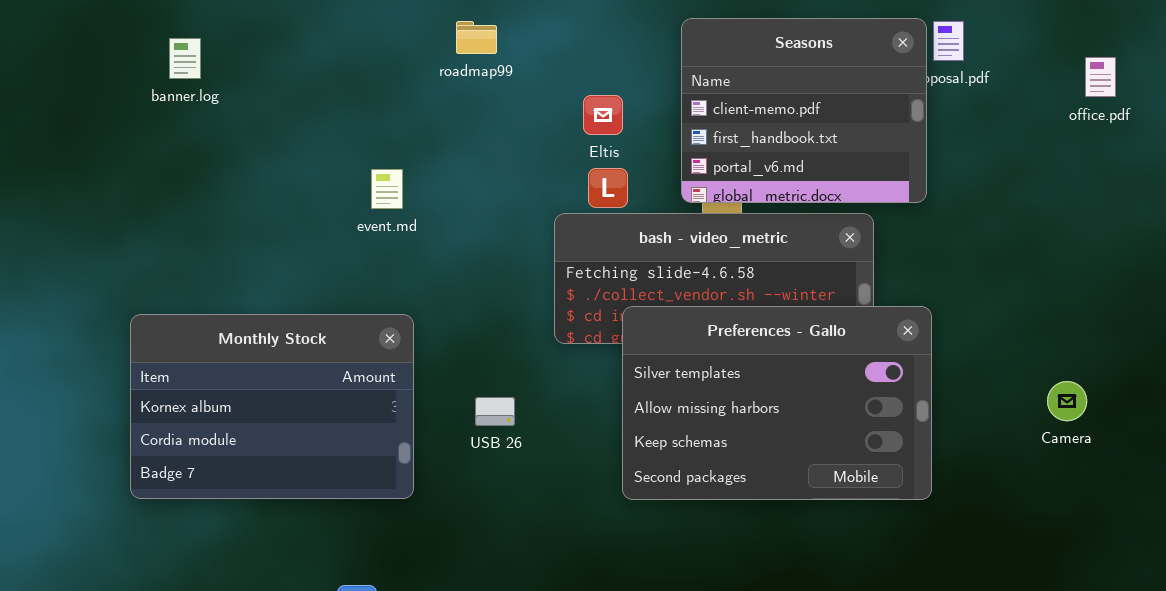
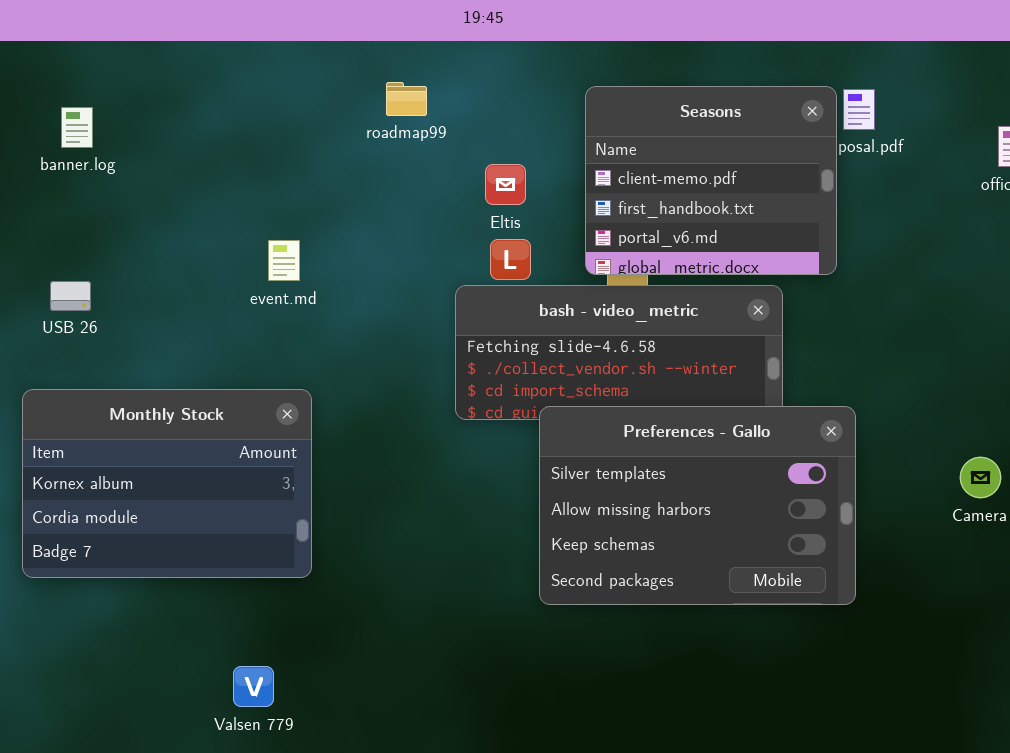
roadmap99: [456,21,497,54] -> [386,82,427,116], moved
Preferences - Gallo: [622,306,932,500] -> [539,406,856,605], moved
USB 26: [475,397,515,426] -> [50,281,91,311], moved

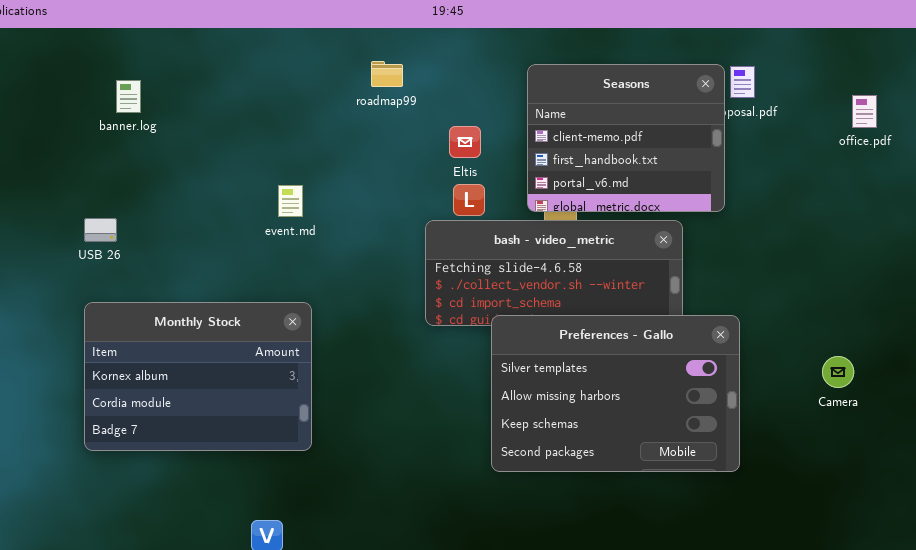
USB 26: [50,281,91,311] -> [84,218,117,242], moved

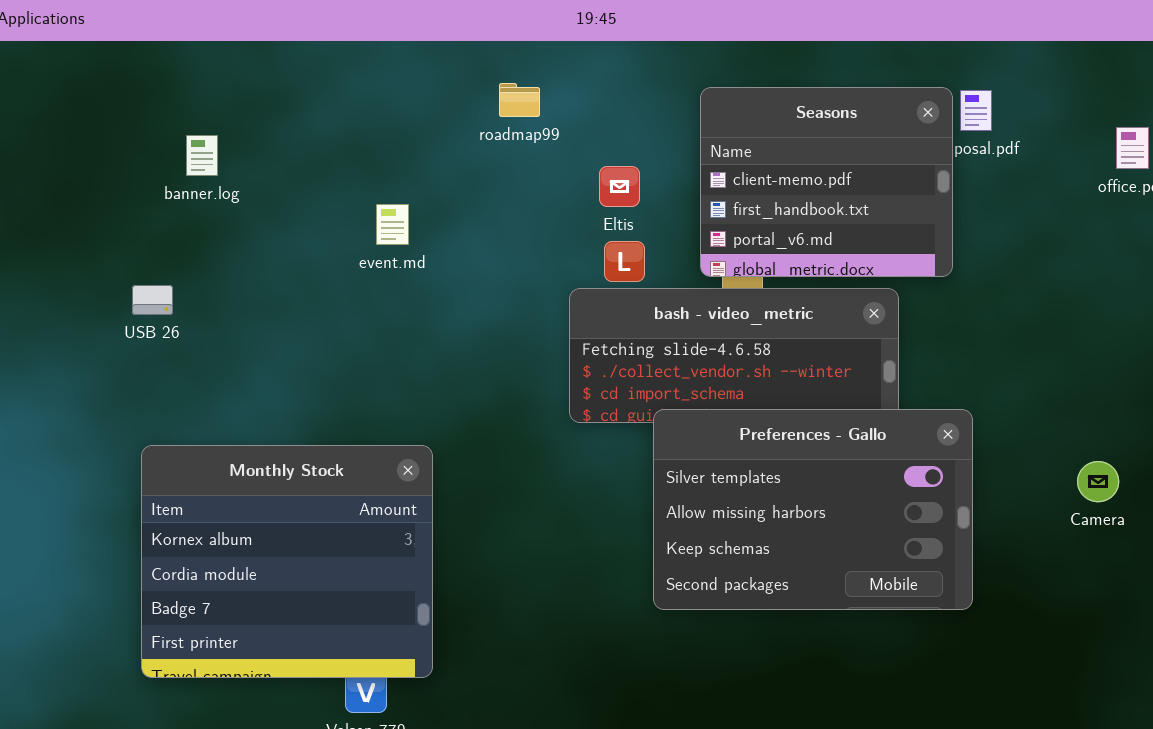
banner.log: [116,80,141,113] -> [186,135,218,176], moved
event.md: [278,185,303,217] -> [376,204,409,245], moved
Monthly Stock: [84,302,312,451] -> [141,445,433,678], moved, resized

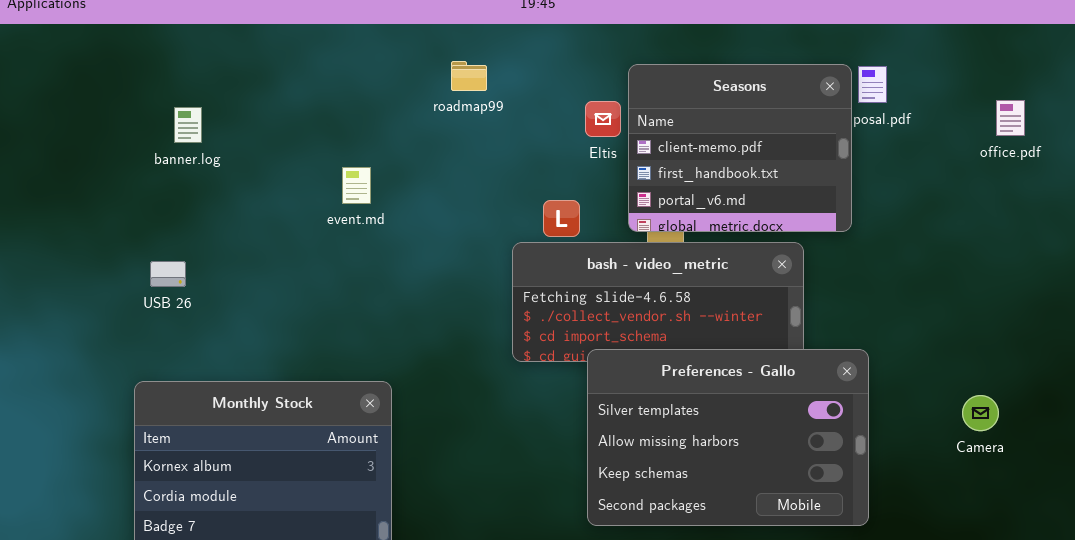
Eltis: [599,166,640,207] -> [585,101,621,137], moved
USB 26: [132,285,173,315] -> [150,261,186,287], moved

